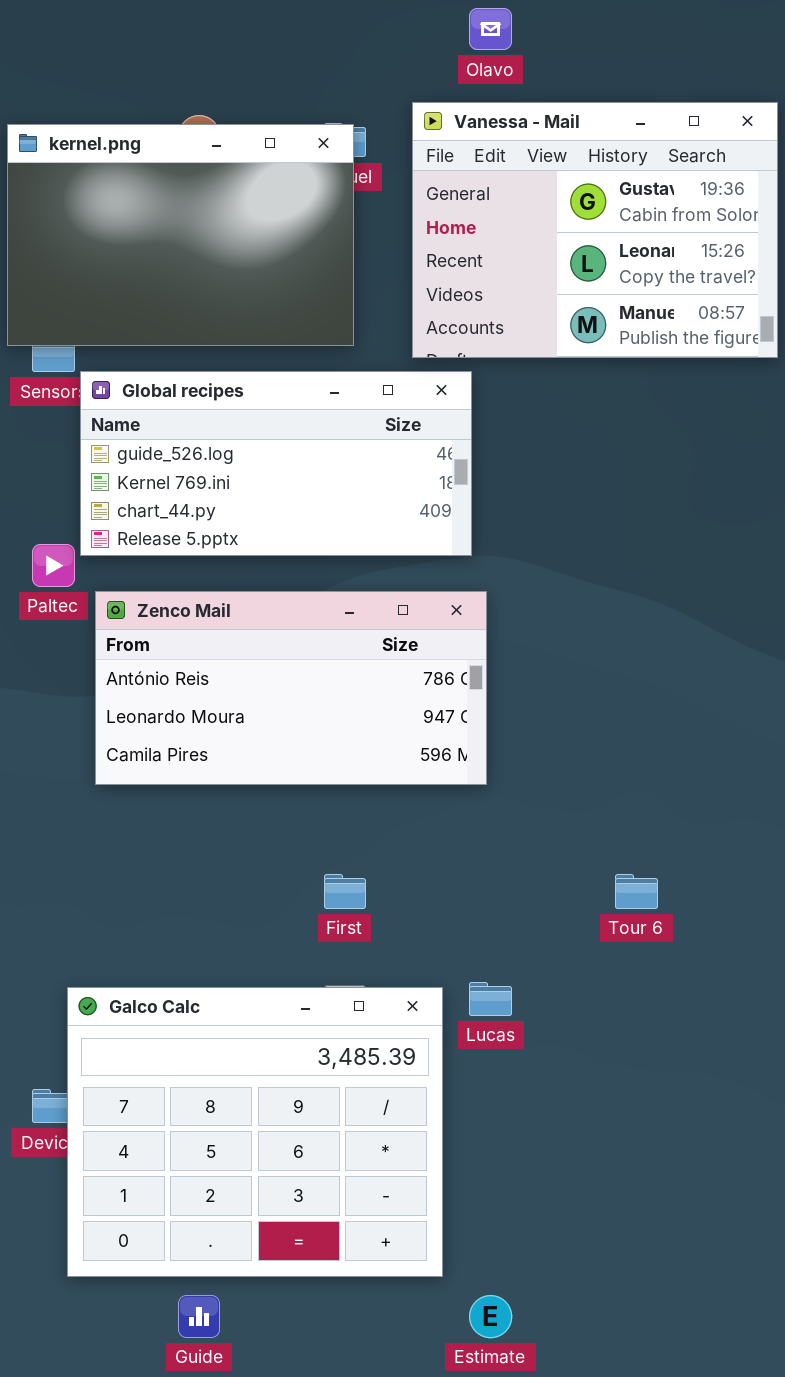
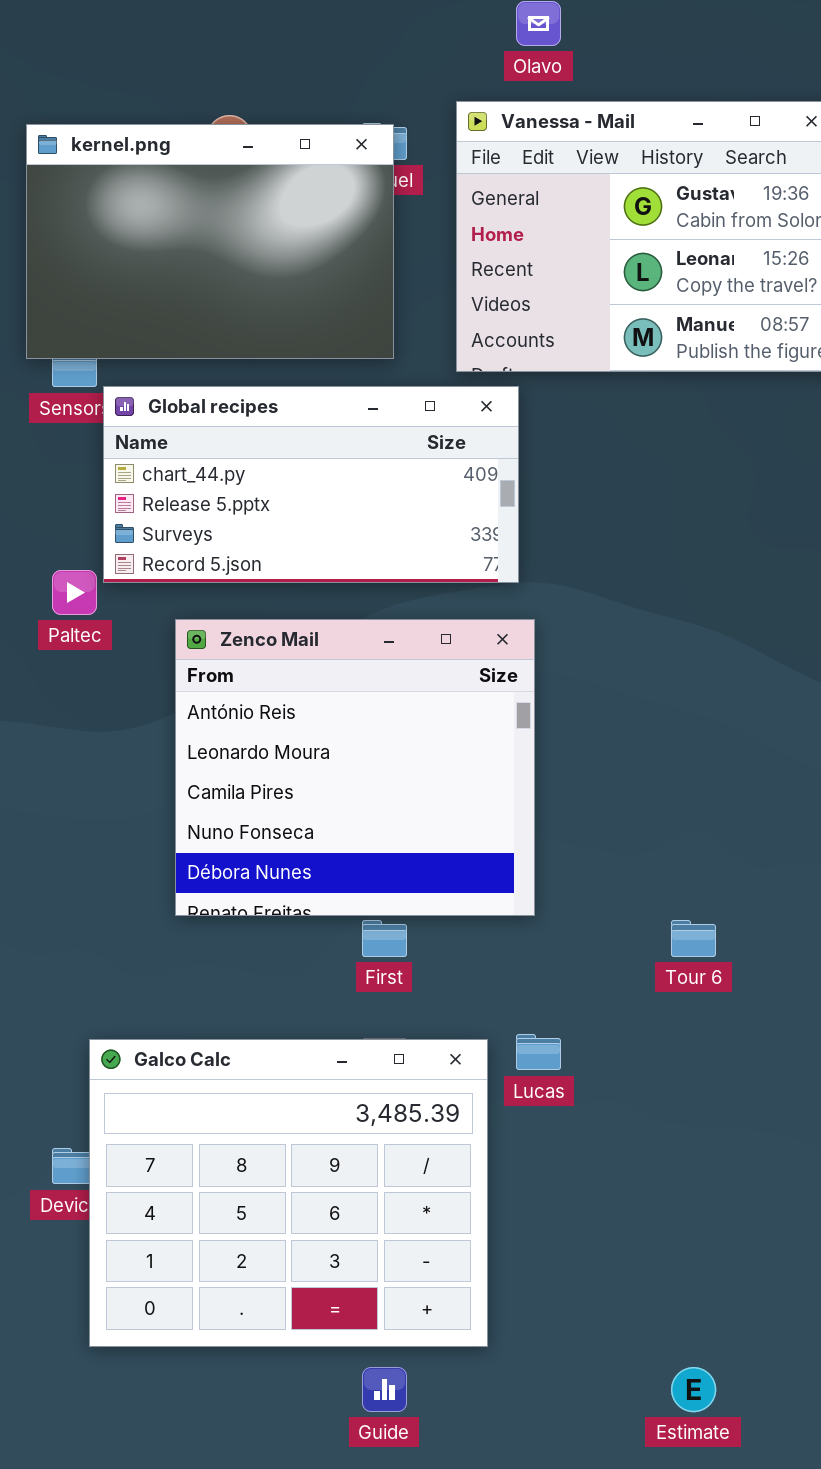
Global recipes: [80,371,472,556] -> [103,386,519,583], scrolled down 2 rows
Zenco Mail: [95,591,487,785] -> [175,619,535,916], resized
Guide: [178,1295,220,1338] -> [362,1367,407,1412], moved
Estimate: [469,1295,512,1338] -> [671,1367,716,1412], moved

